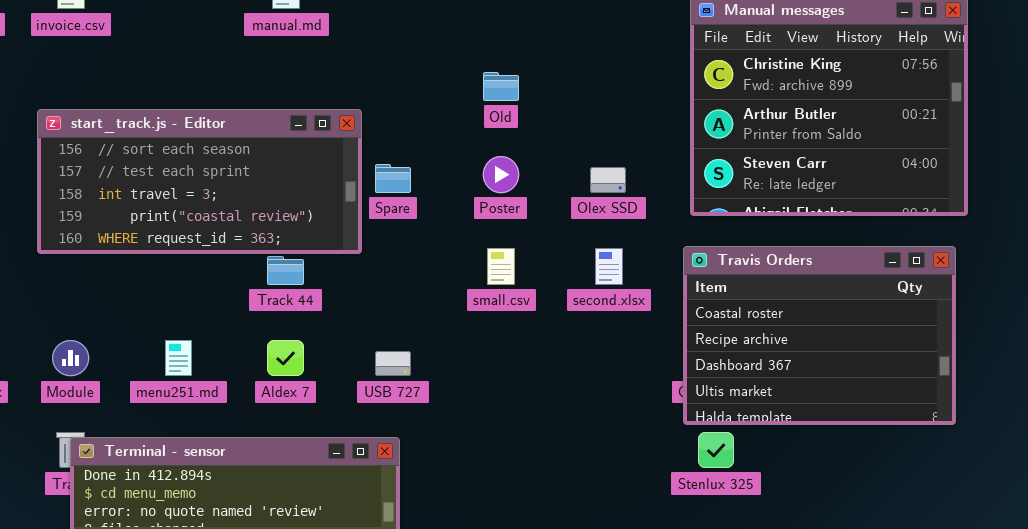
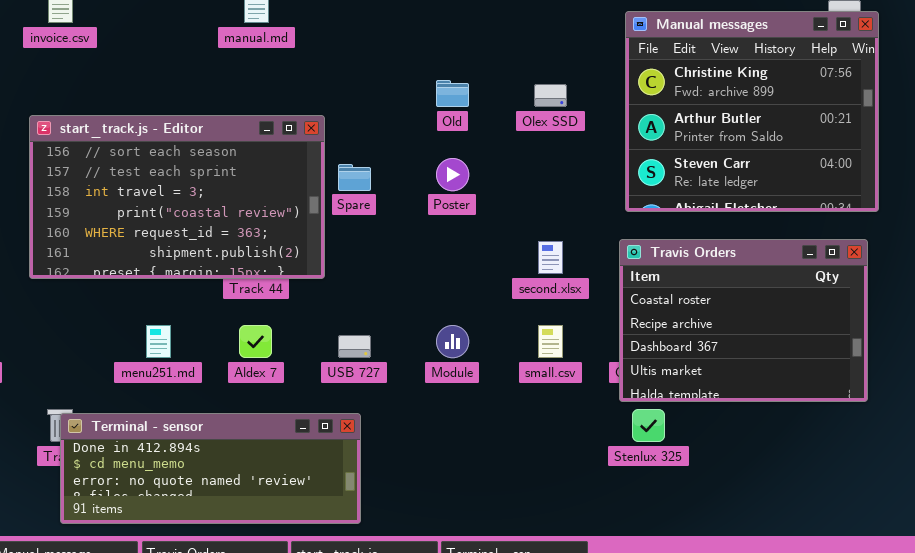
start_track.js - Editor: [37,109,362,254] -> [29,115,325,279], resized
Olex SSD: [590,167,626,193] -> [534,84,567,107], moved
small.csv: [487,248,515,285] -> [538,325,563,358], moved
Module: [52,340,89,376] -> [436,325,469,358], moved

